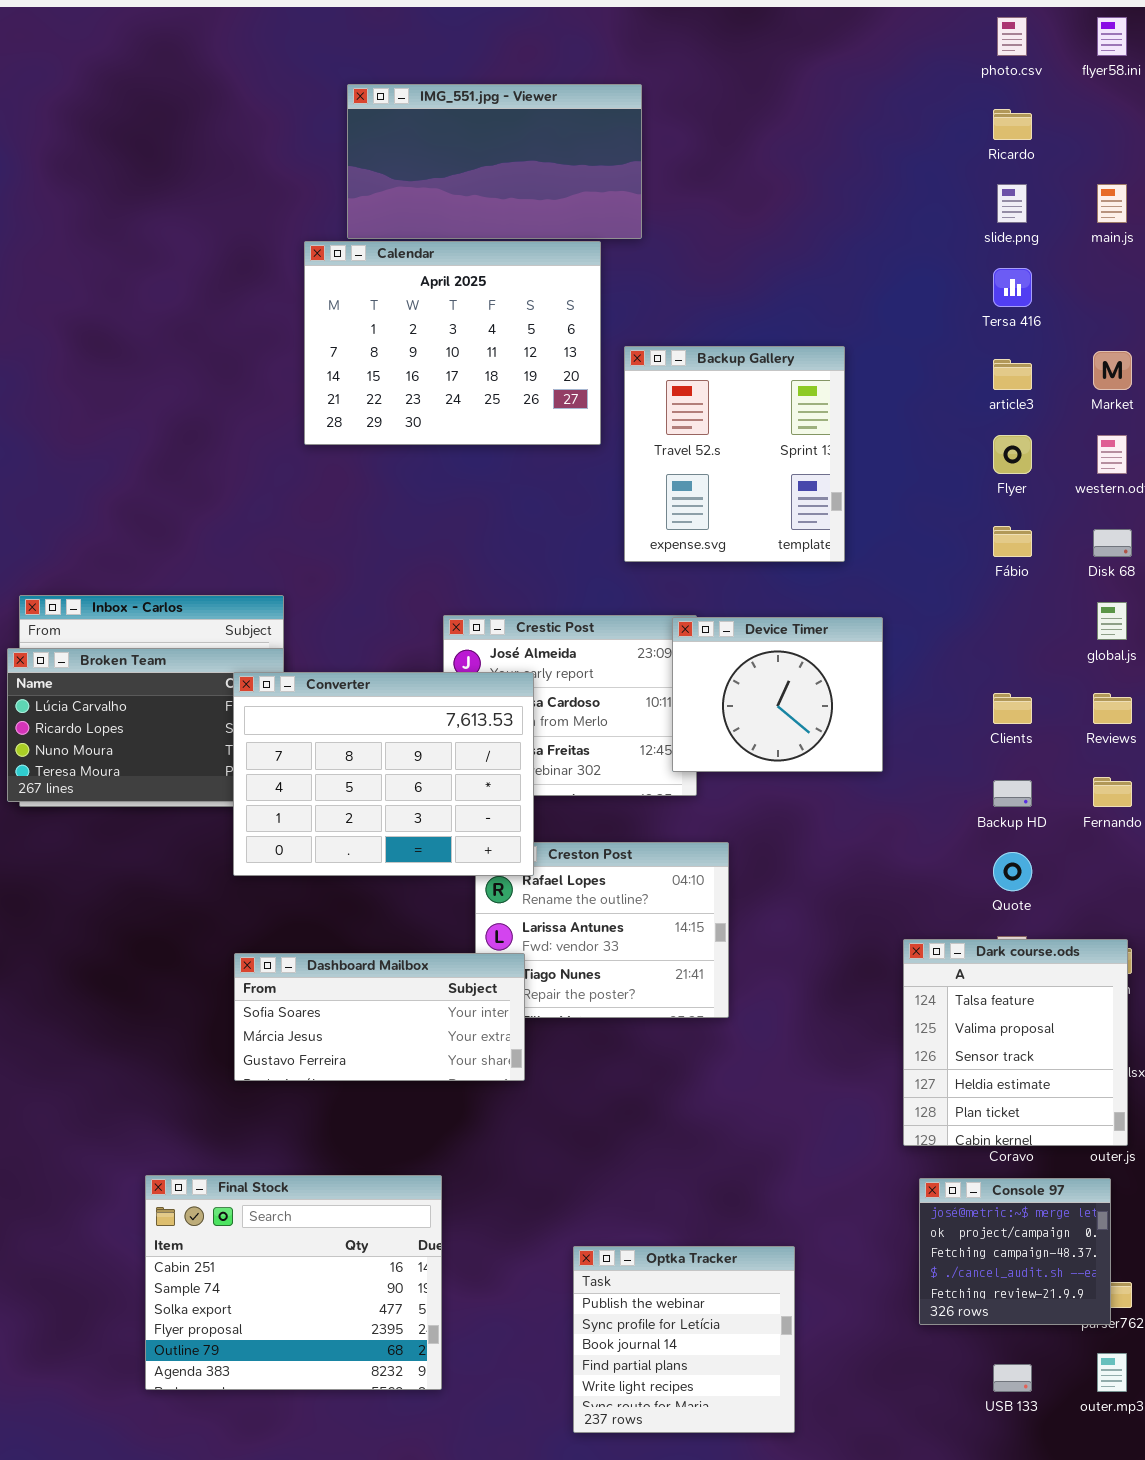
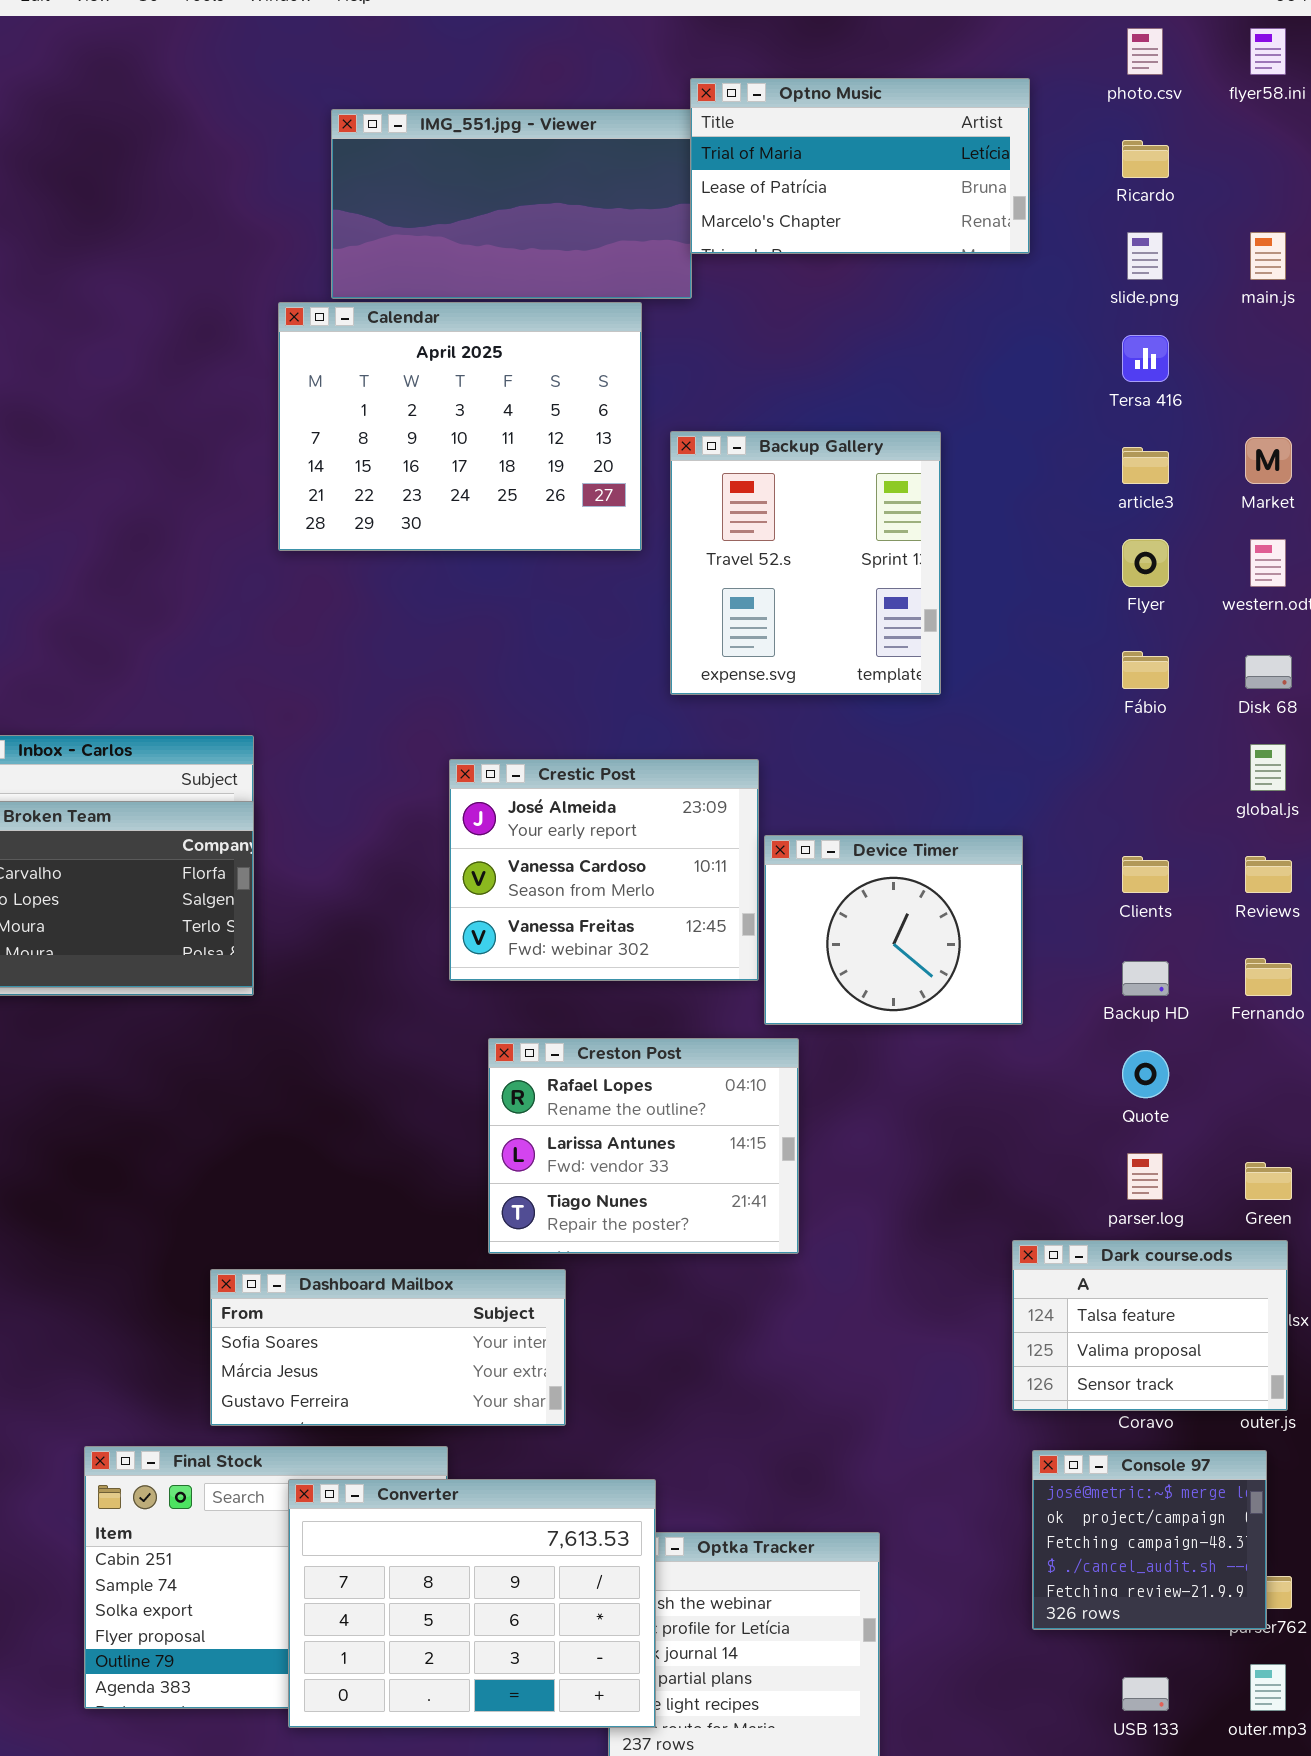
Optno Music: none -> [690,78,1030,254], opened
Device Timer: [672,617,883,772] -> [764,835,1023,1025], moved
Converter: [233,672,534,876] -> [288,1479,656,1728], moved
Dark course.ods: [903,939,1128,1146] -> [1012,1240,1288,1411], resized
Dashboard Mailbox: [234,953,525,1081] -> [210,1269,566,1426], moved

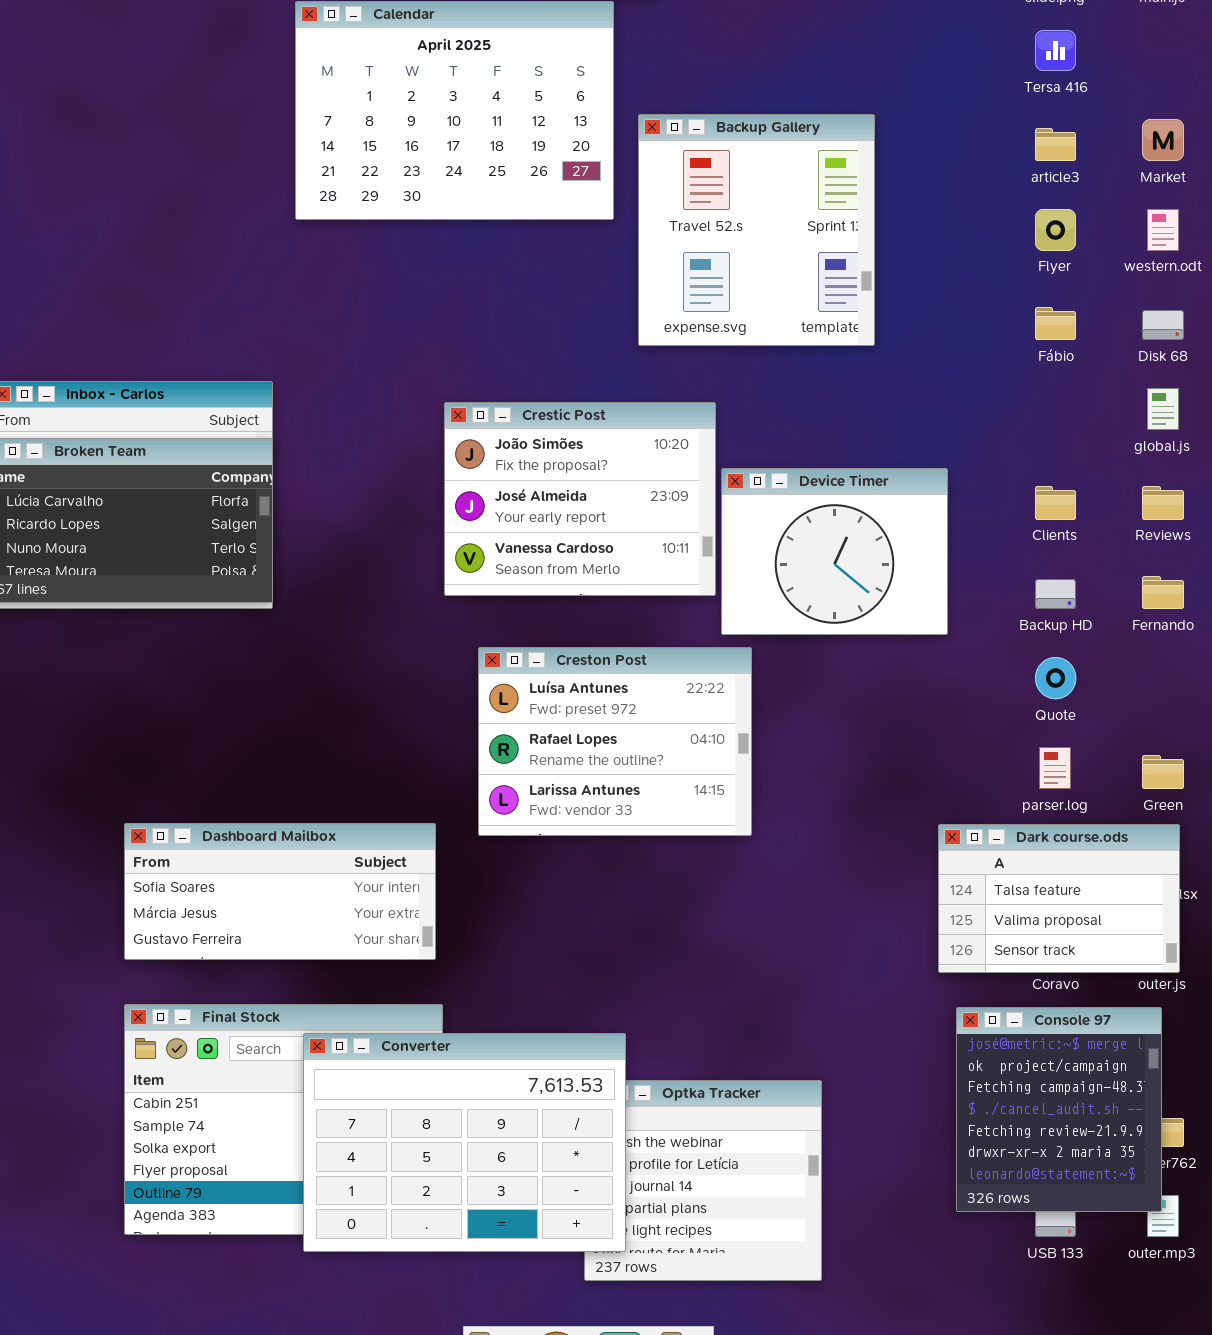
Crestic Post: [449,759,759,981] -> [444,402,716,596], scrolled up 1 row
Creston Post: [488,1038,799,1254] -> [478,647,752,836], scrolled up 1 row
Dashboard Mailbox: [210,1269,566,1426] -> [124,823,436,960], moved
Console 97: [1032,1450,1267,1630] -> [956,1007,1162,1212], resized

